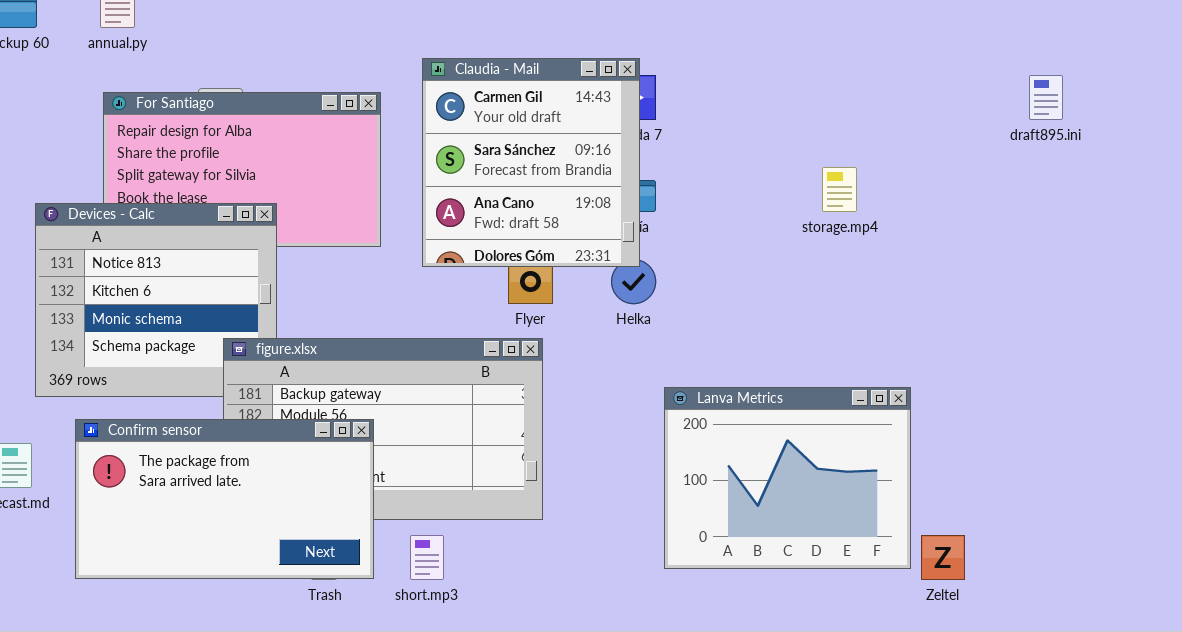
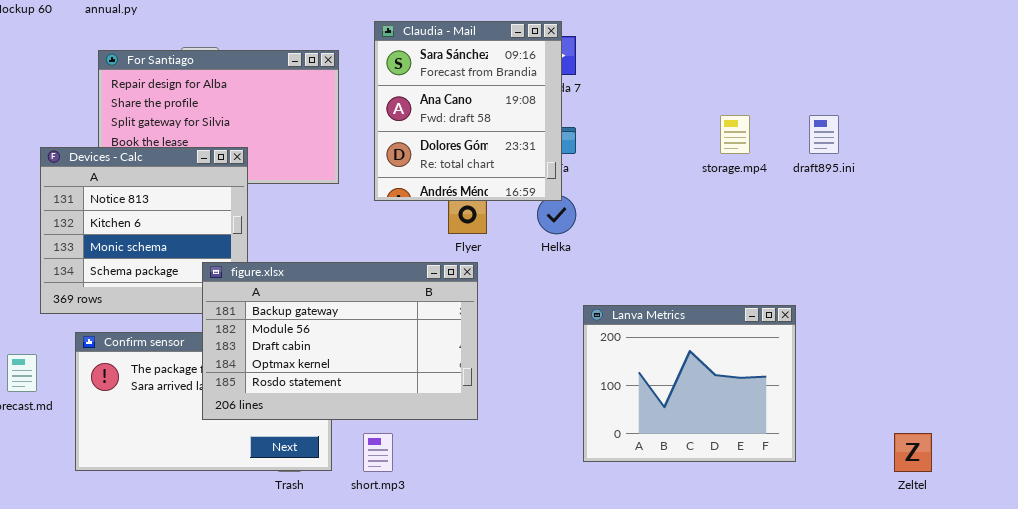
Claudia - Mail: [422,58,640,267] -> [374,21,562,201], scrolled down 1 row
draft895.ini: [1029,75,1063,120] -> [809,115,839,154], moved
figure.xlsx: [223,338,543,520] -> [202,262,478,420], raised
Zeltel: [921,535,965,580] -> [894,433,932,472], moved

